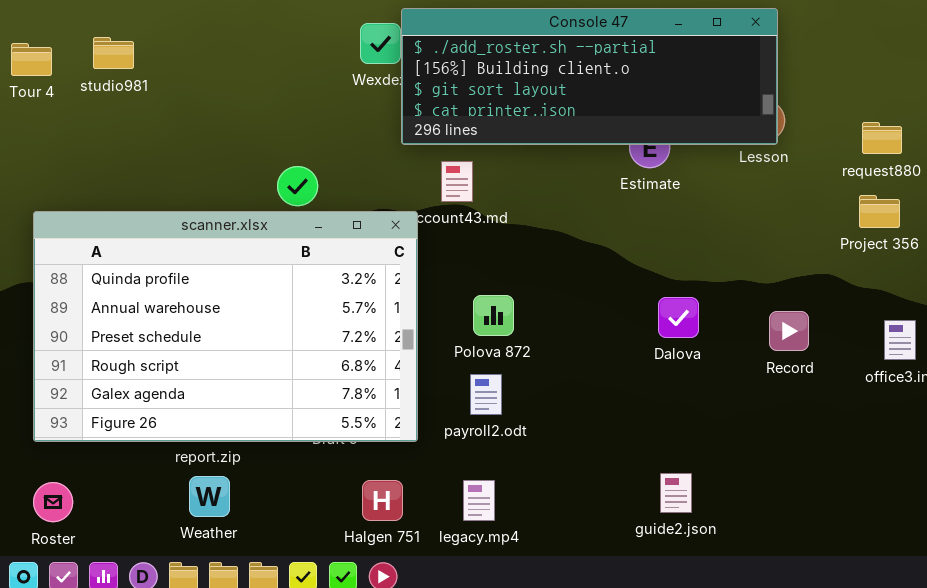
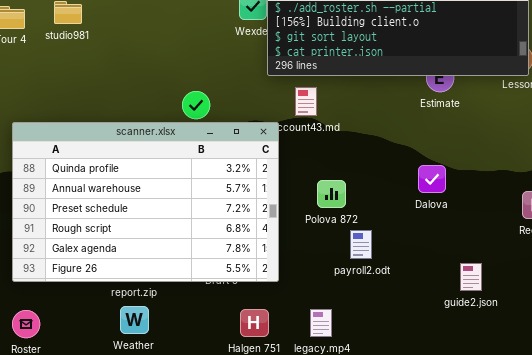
Dalova: [658,297,699,338] -> [418,165,446,193], moved
payroll2.odt: [470,374,502,415] -> [350,230,372,259], moved
guide2.json: [660,473,692,513] -> [460,263,482,291], moved

